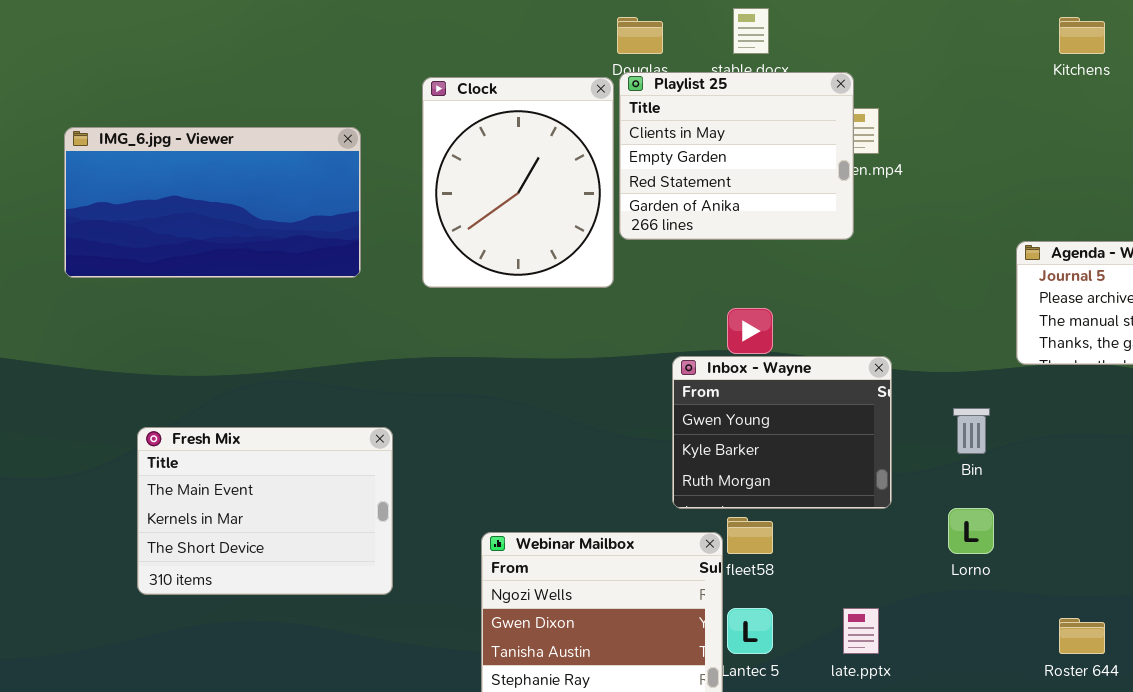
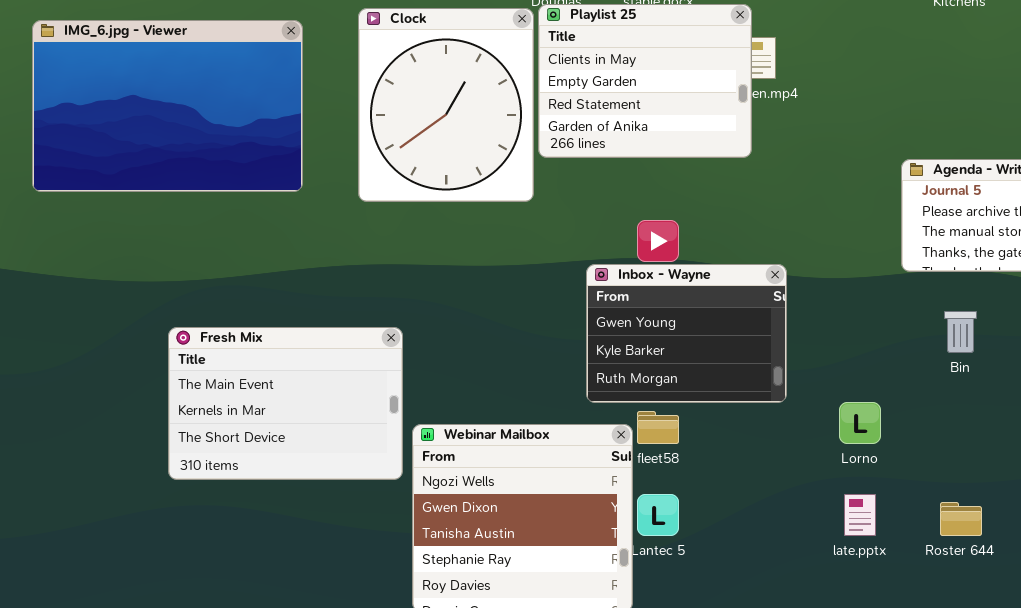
IMG_6.jpg - Viewer: [64,127,361,278] -> [32,20,303,192], resized
Bin: [953,408,990,454] -> [944,311,977,353], moved
Fresh Mix: [137,427,393,595] -> [168,327,403,480], moved
late.pptx: [843,608,879,654] -> [844,494,876,536], moved

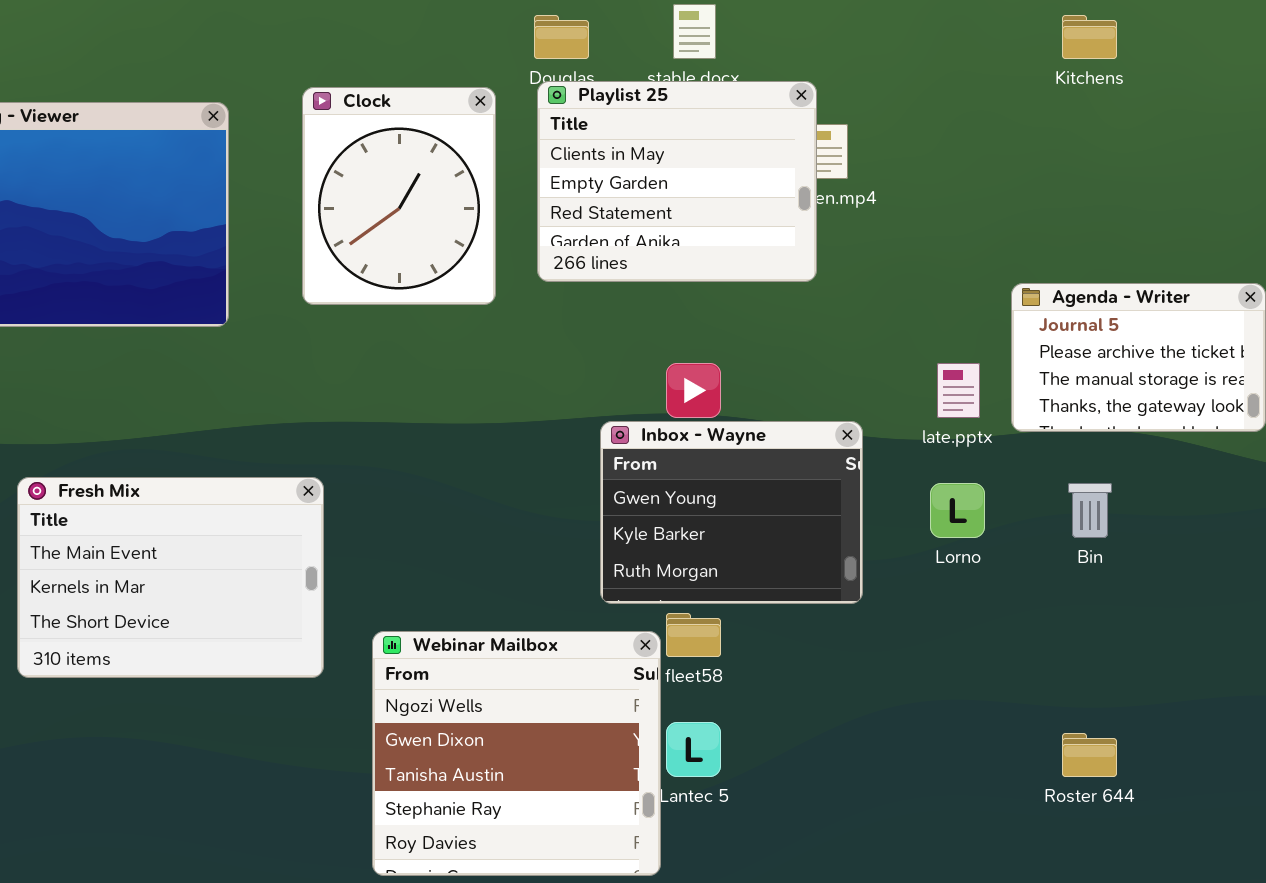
Clock: [358,8,534,202] -> [302,87,496,305], resized
Fresh Mix: [168,327,403,480] -> [17,477,324,678], moved
Lorno: [839,402,881,444] -> [930,483,985,538], moved
late.pptx: [844,494,876,536] -> [937,363,980,418], moved

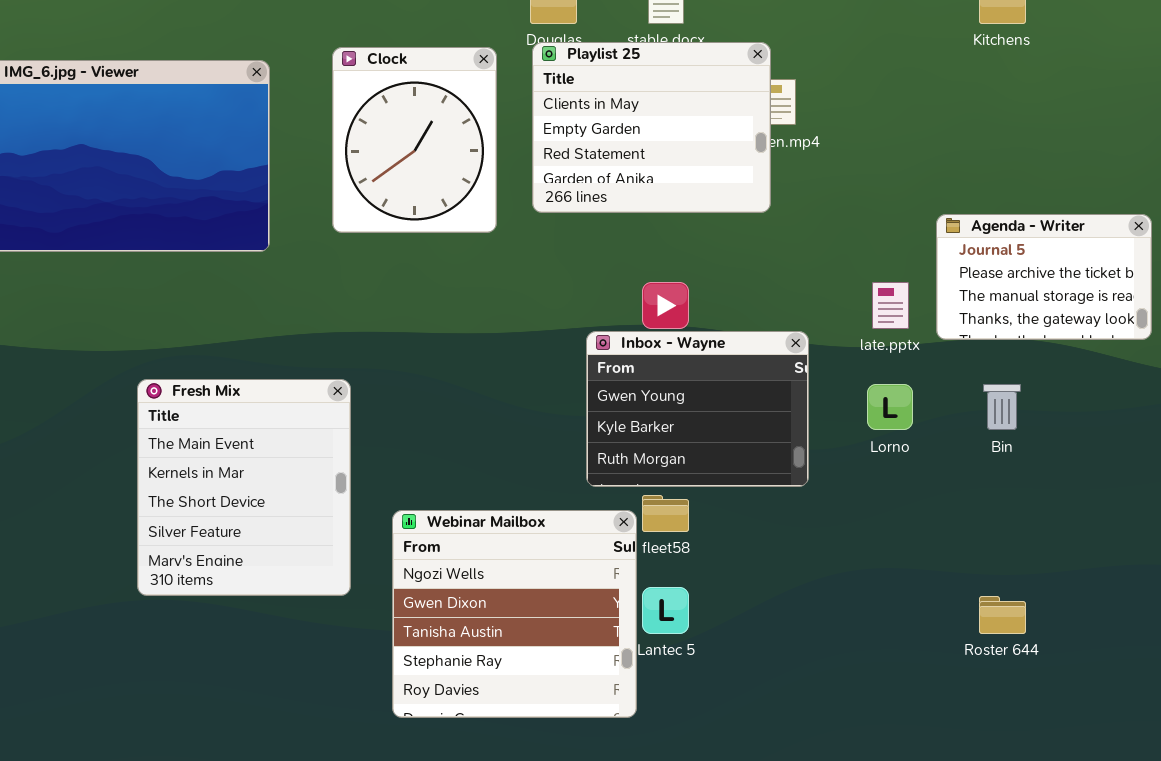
Fresh Mix: [17,477,324,678] -> [137,379,351,596], resized

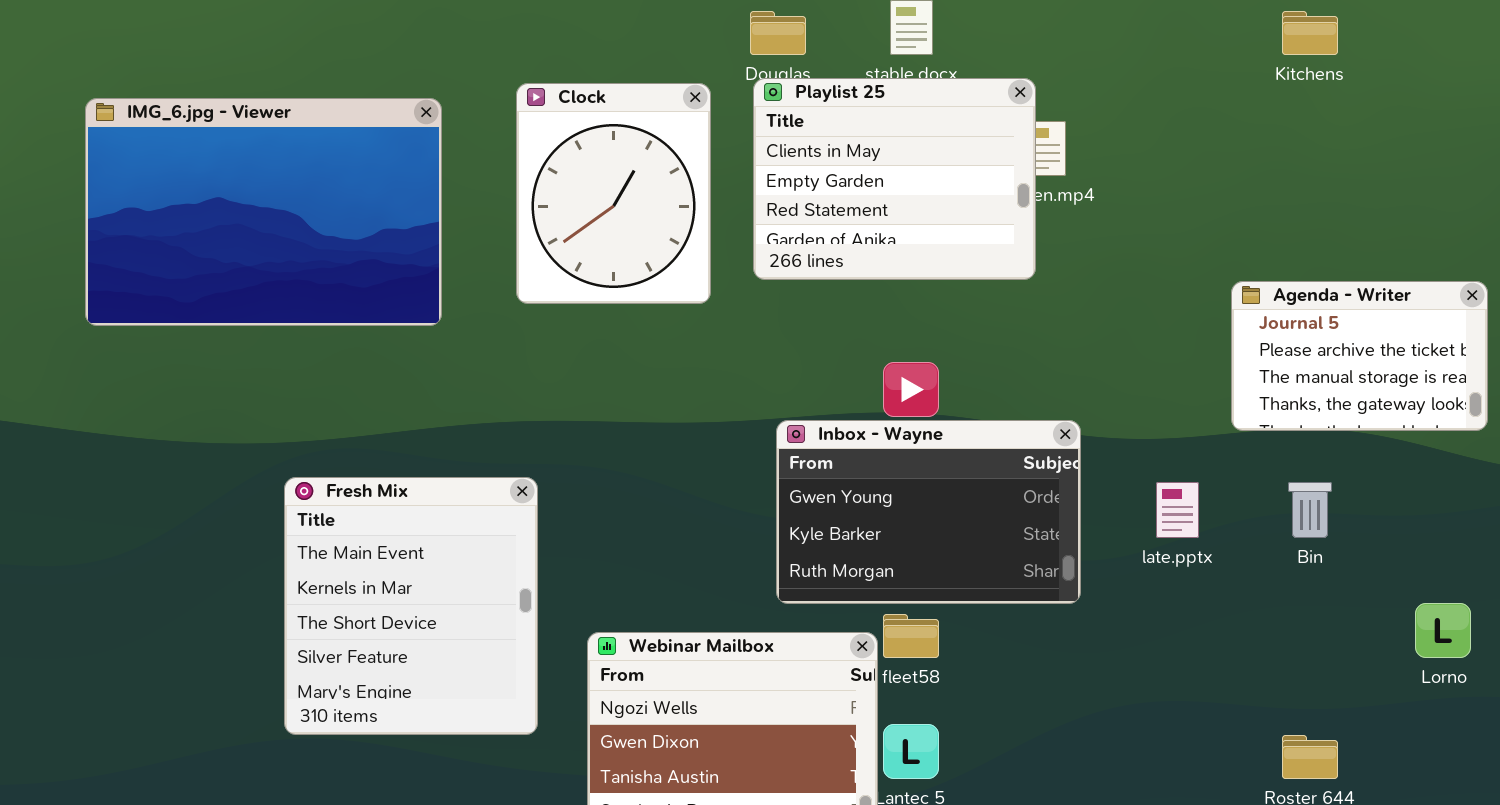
late.pptx: [872,282,909,329] -> [1156,482,1199,538], moved
Inbox - Wayne: [586,331,809,487] -> [776,420,1081,604], resized
Lorno: [867,384,913,430] -> [1415,603,1471,658], moved

